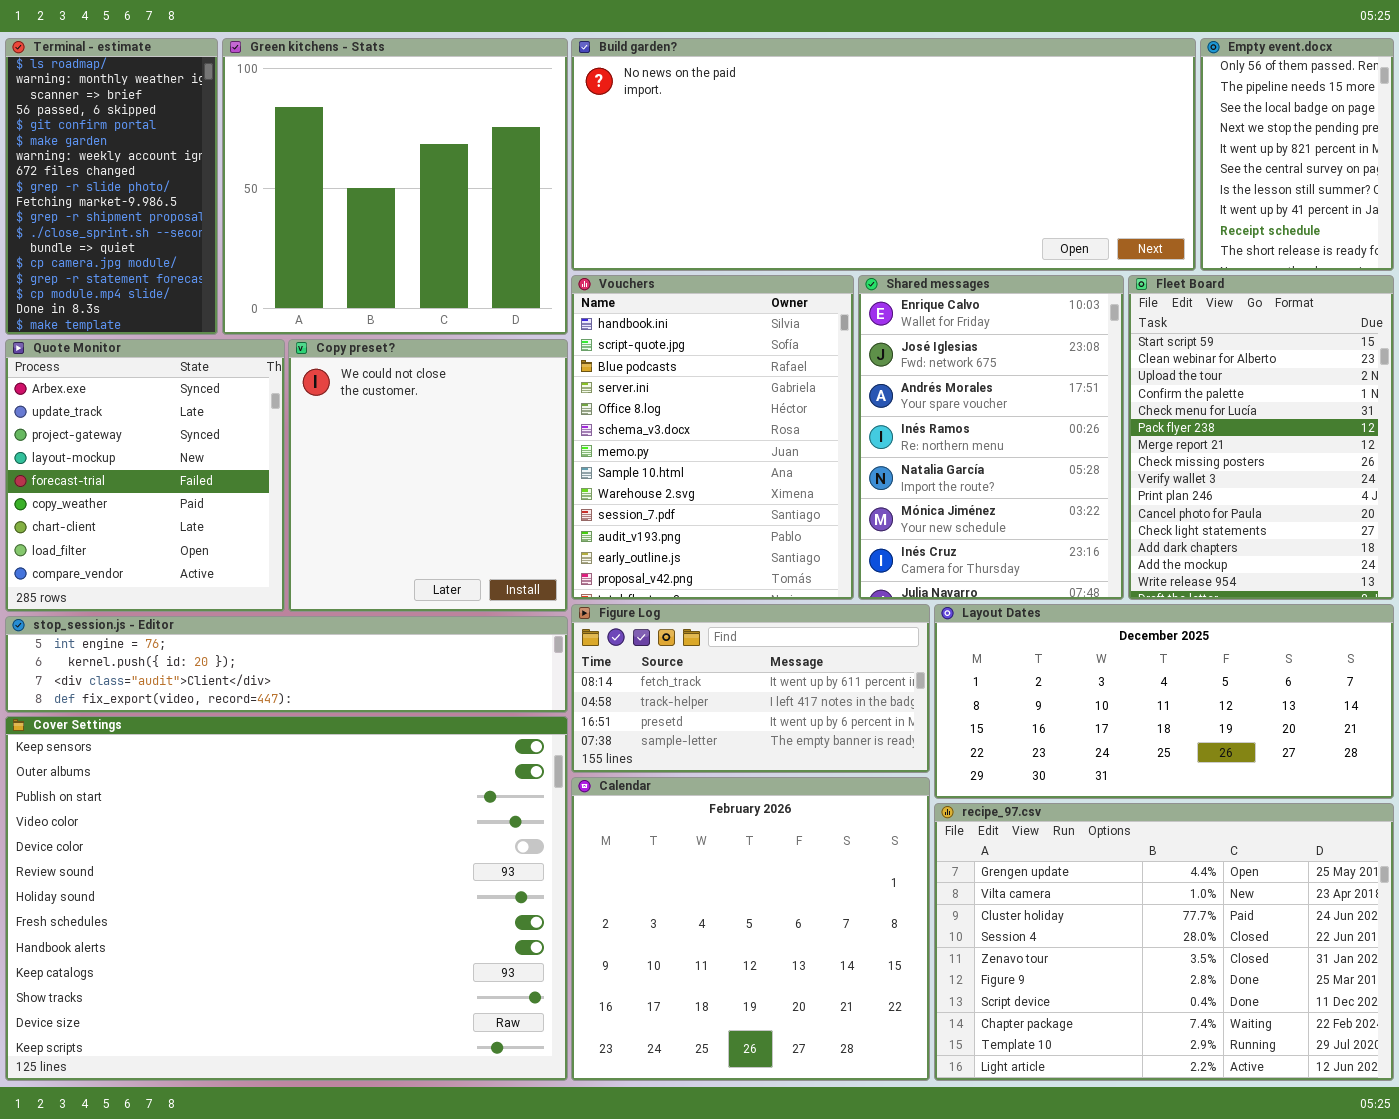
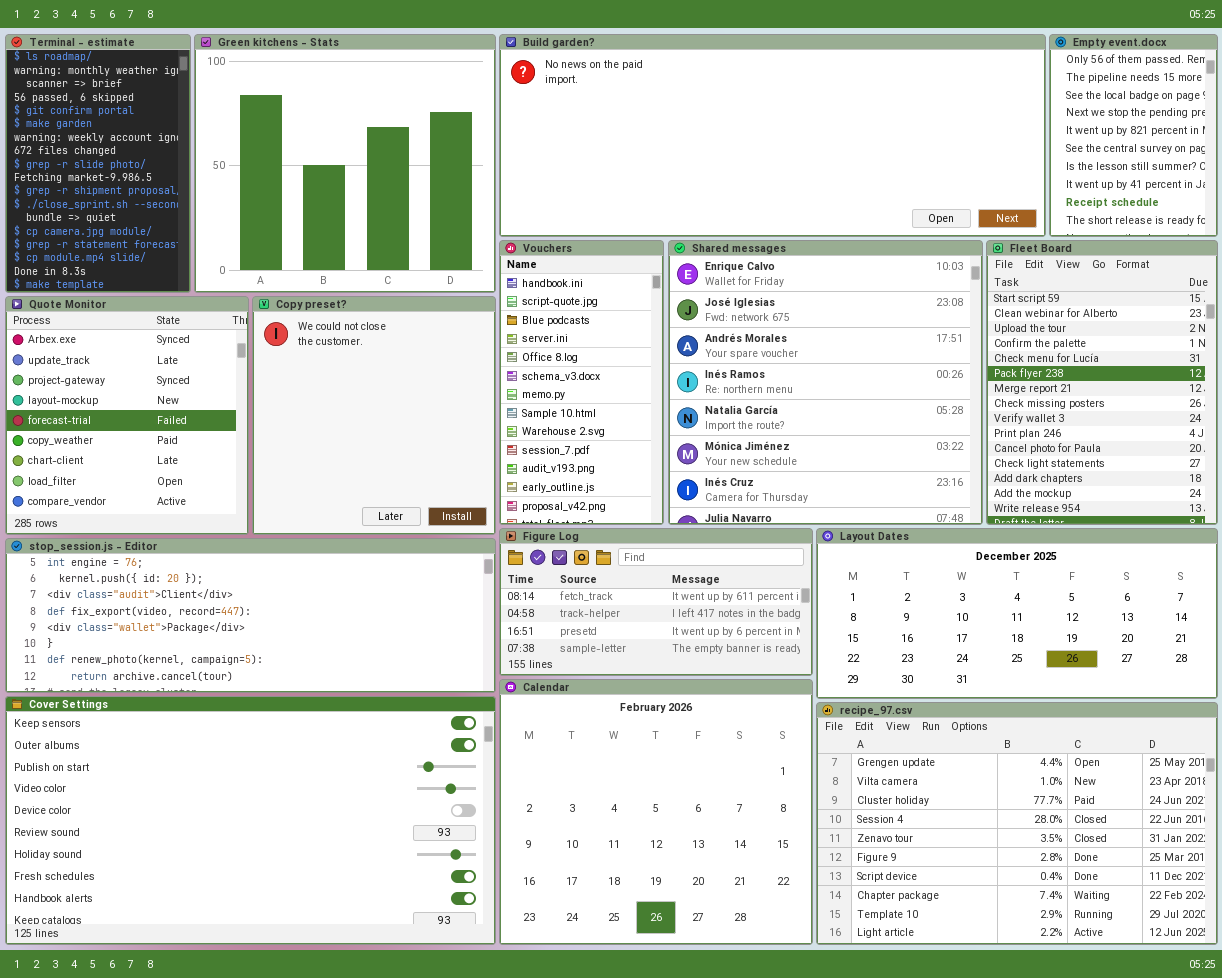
Vouchers: [571,275,854,600] -> [499,240,664,525], resized
Shared messages: [858,275,1124,600] -> [668,240,983,525], resized
stop_session.js - Editor: [5,616,568,713] -> [5,538,496,693], resized
Cover Settings: [5,716,568,1081] -> [5,696,496,945], resized

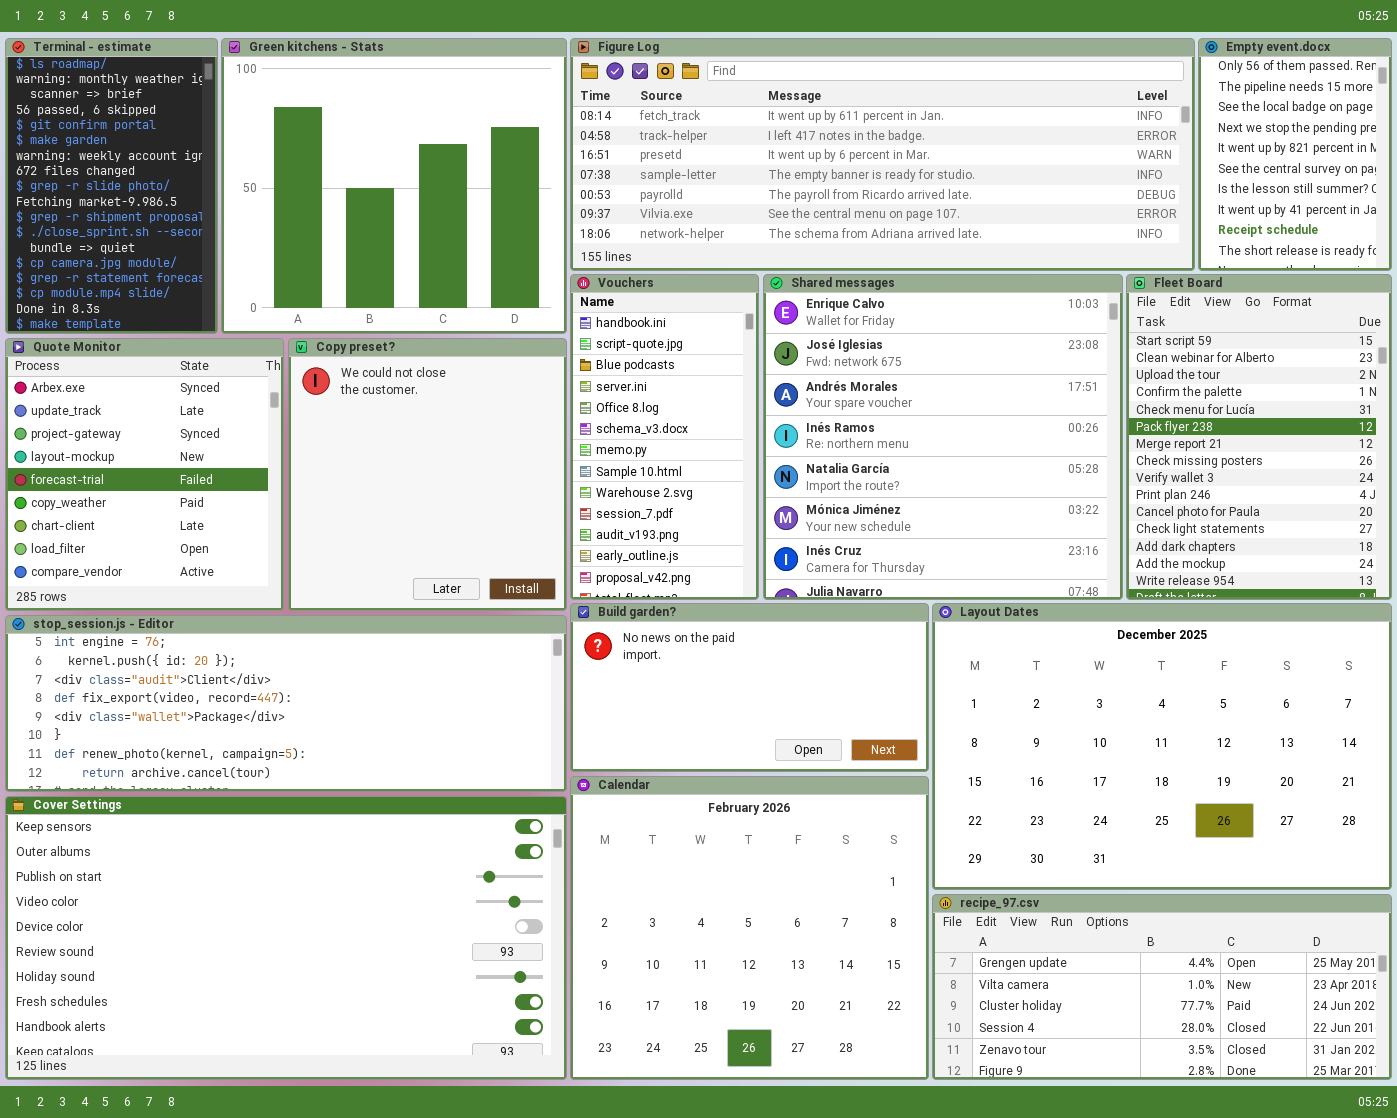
Build garden?: [499,34,1046,237] -> [570,603,929,772], moved, resized
Figure Log: [499,528,813,676] -> [570,38,1195,271], moved, resized
Layout Dates: [816,528,1218,699] -> [932,603,1392,890], resized
recipe_97.csv: [816,702,1218,945] -> [932,894,1392,1080], resized

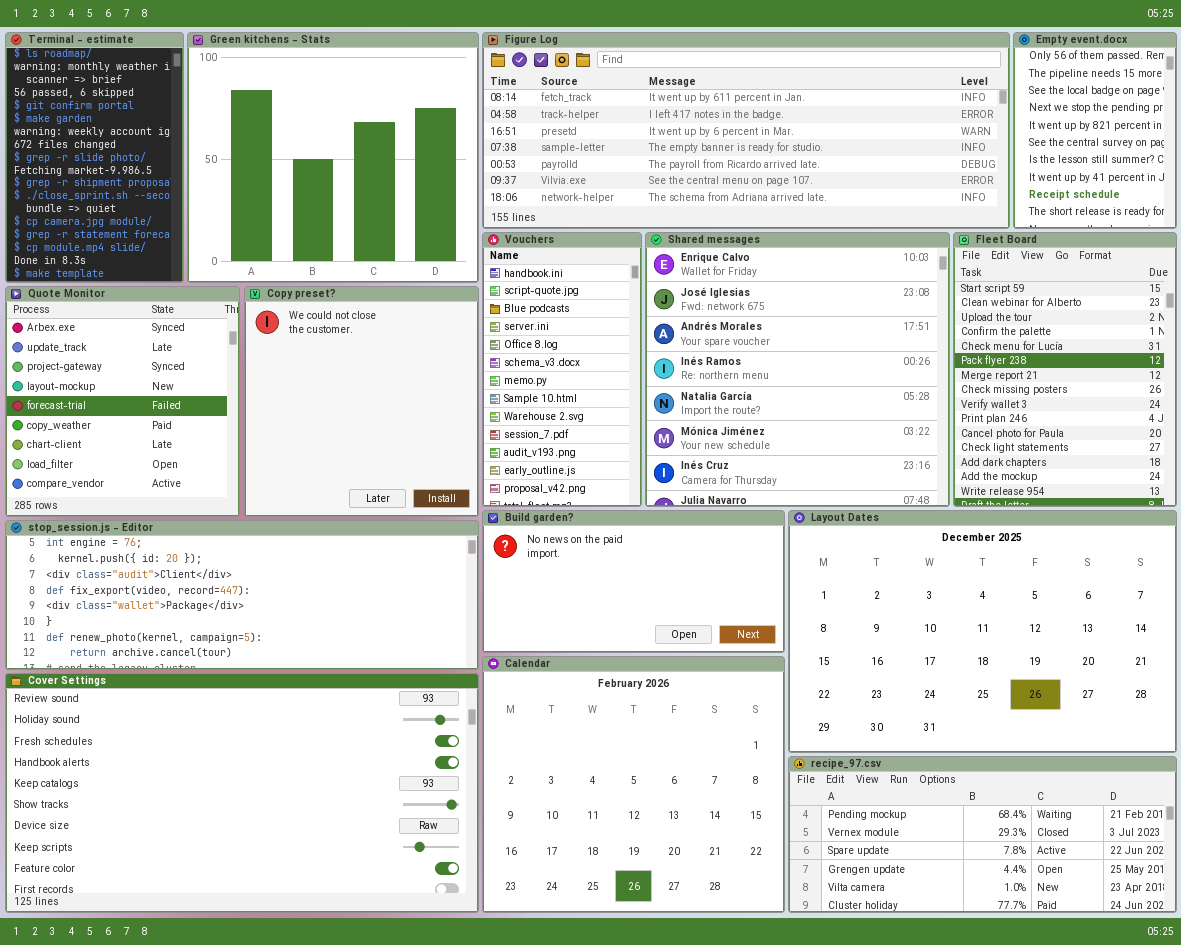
Cover Settings: [5,796,567,1080] -> [5,673,479,913], scrolled down 5 rows
recipe_97.csv: [932,894,1392,1080] -> [788,756,1177,913], scrolled up 3 rows

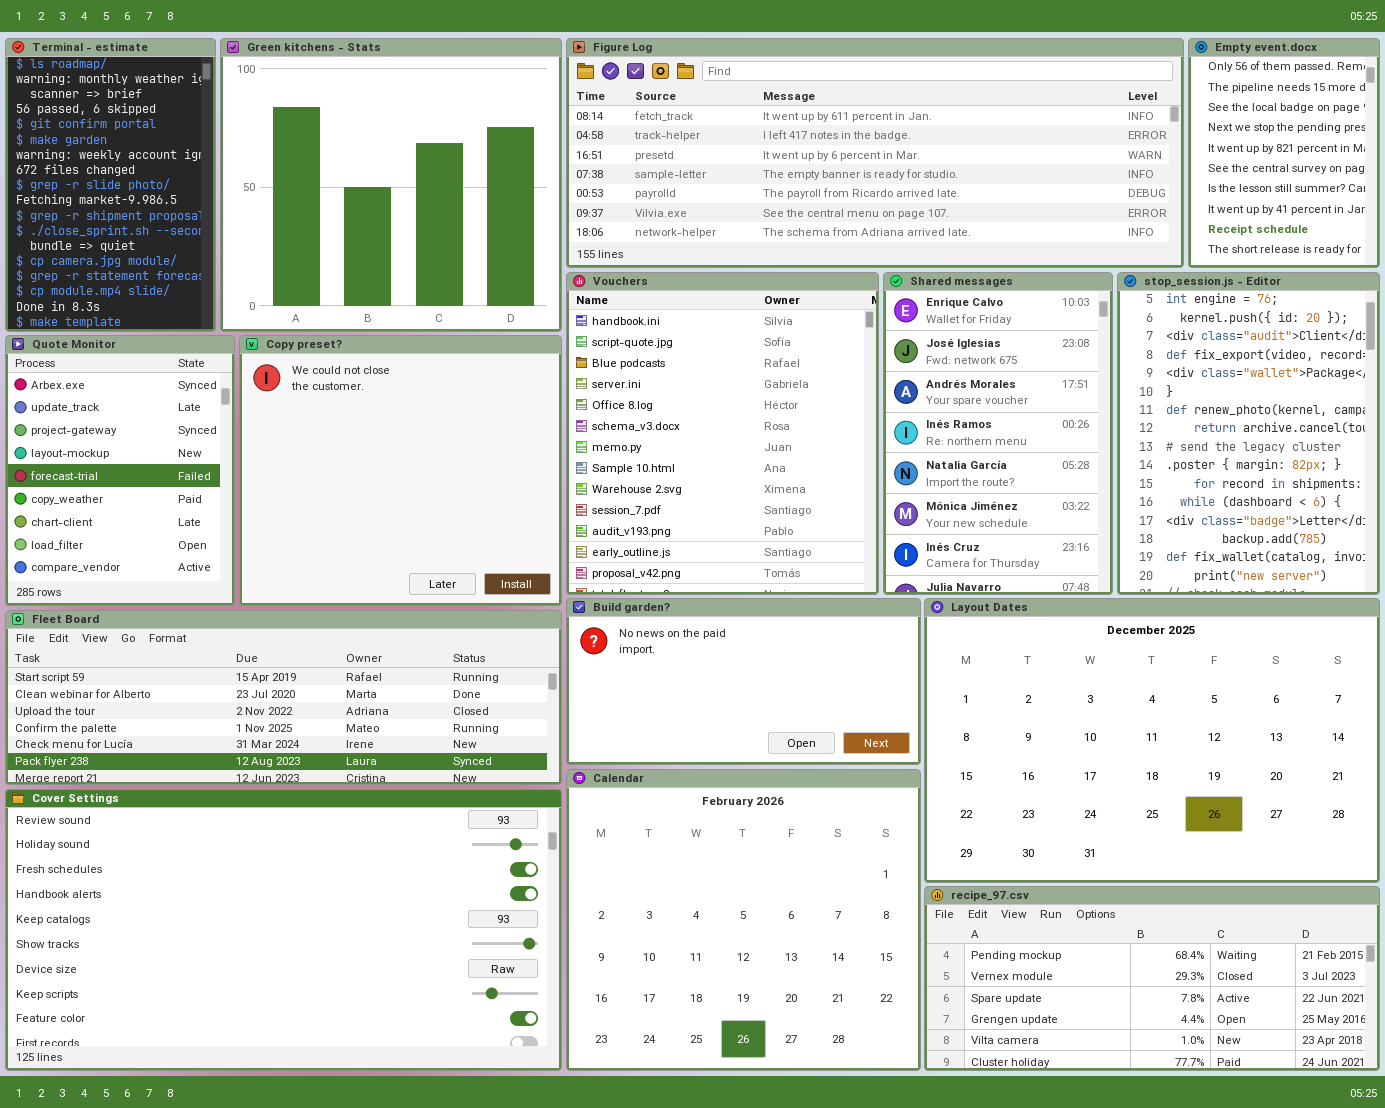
Vouchers: [482,232,642,507] -> [566,272,879,595], resized
Shared messages: [645,232,950,507] -> [883,272,1113,595], resized
Fleet Board: [953,232,1177,507] -> [5,610,562,785], moved, resized
Quote Monitor: [5,286,240,517] -> [5,335,235,606], resized
Copy preset?: [244,286,479,517] -> [239,335,562,606], resized
stop_session.js - Editor: [5,520,479,670] -> [1117,272,1380,595], moved, resized

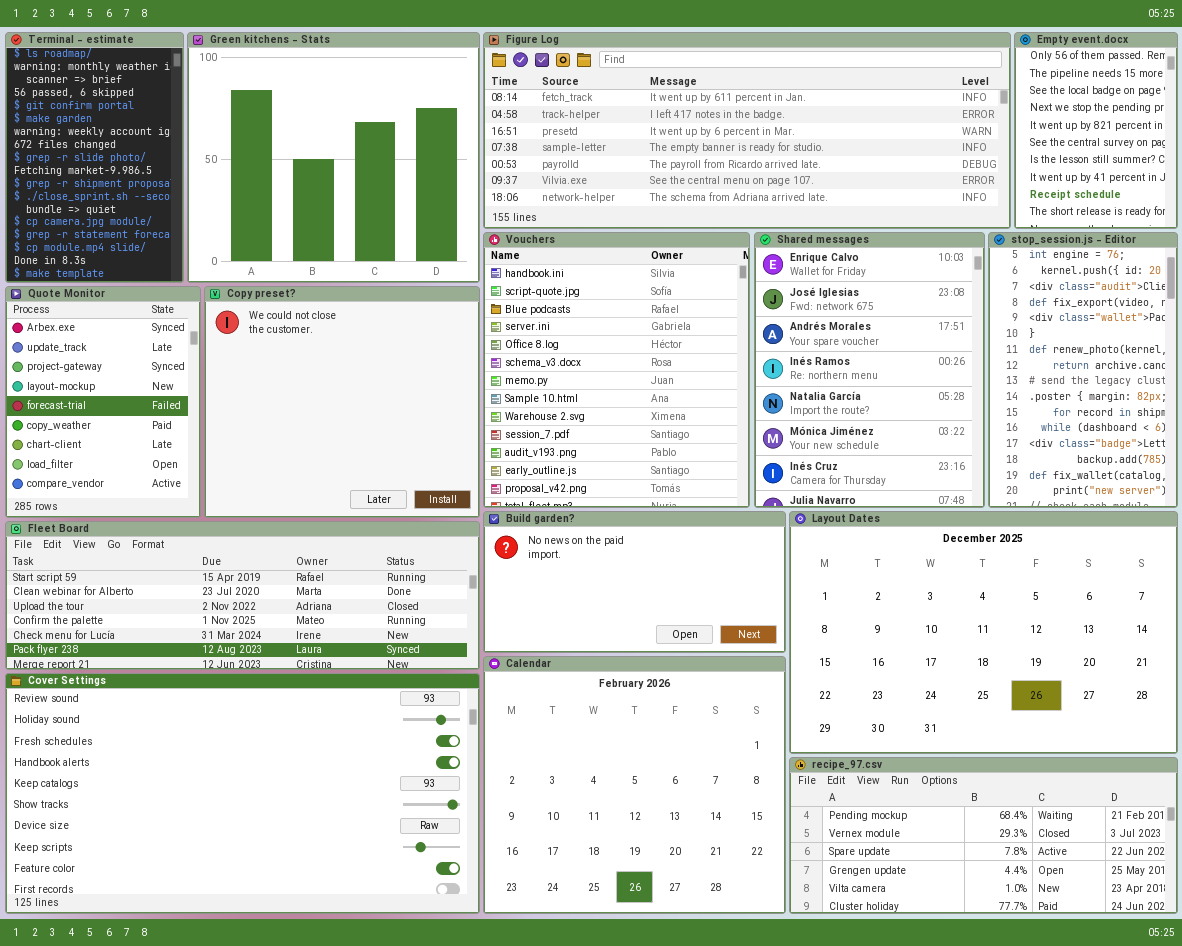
Shared messages: [883,272,1113,595] -> [754,232,985,508], resized
stop_session.js - Editor: [1117,272,1380,595] -> [988,232,1178,508], resized

